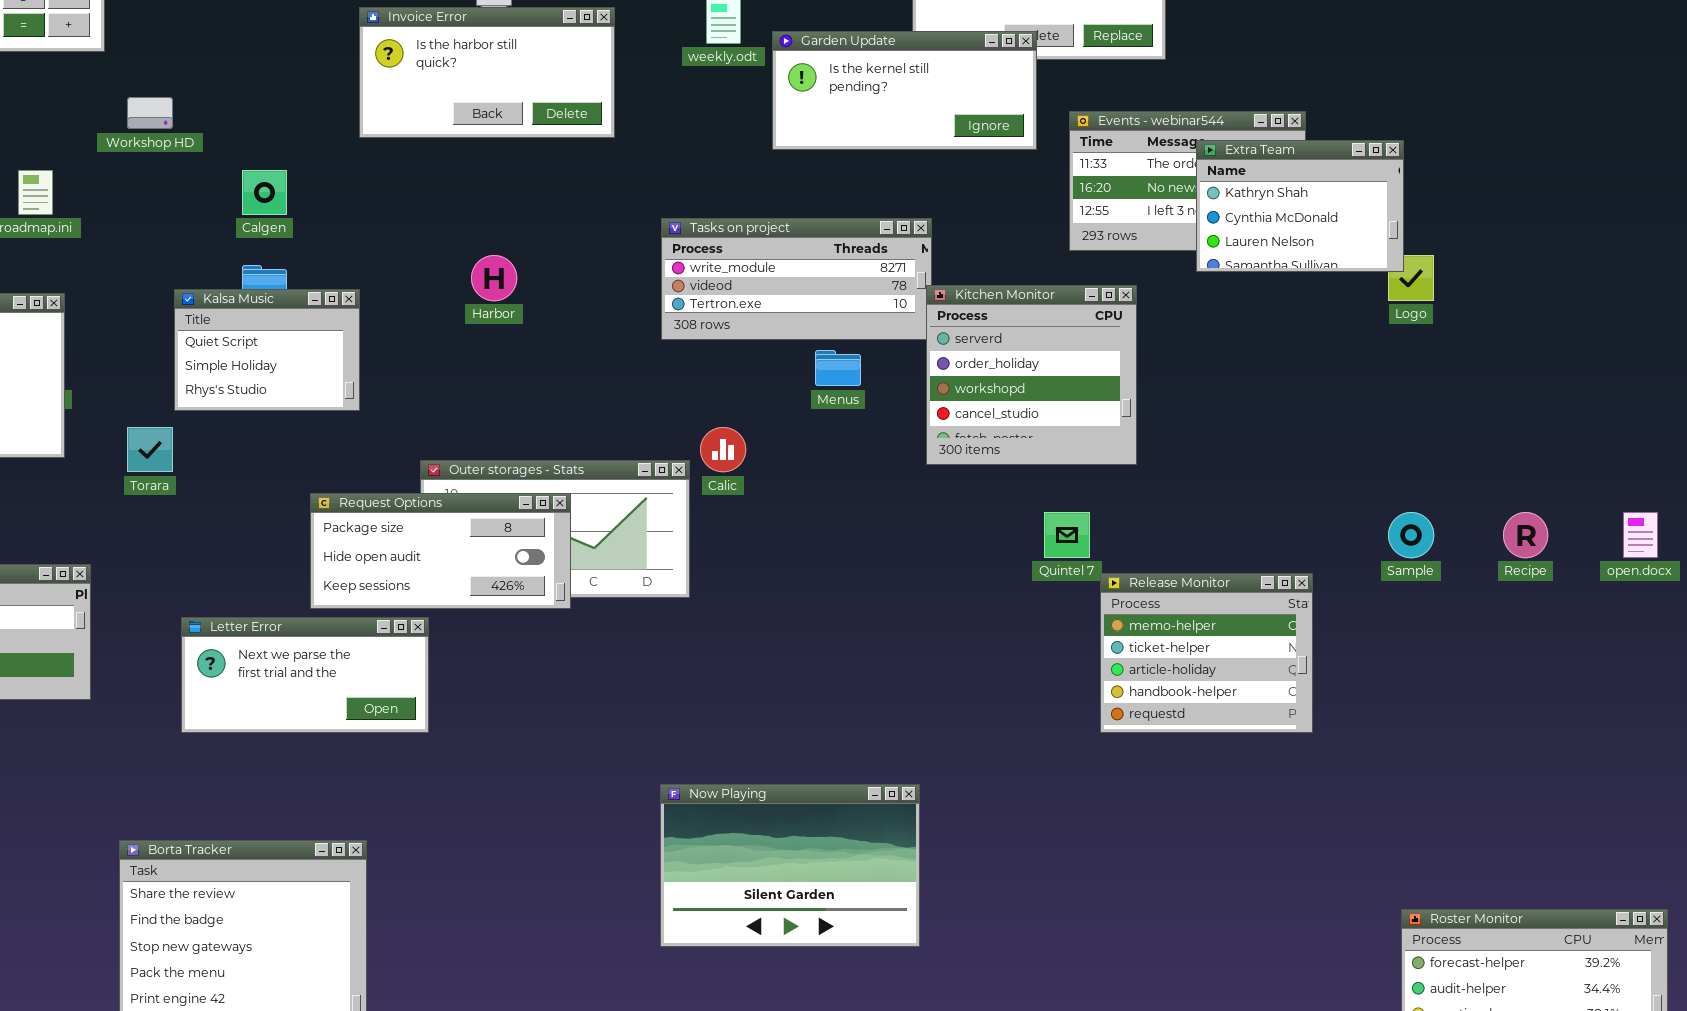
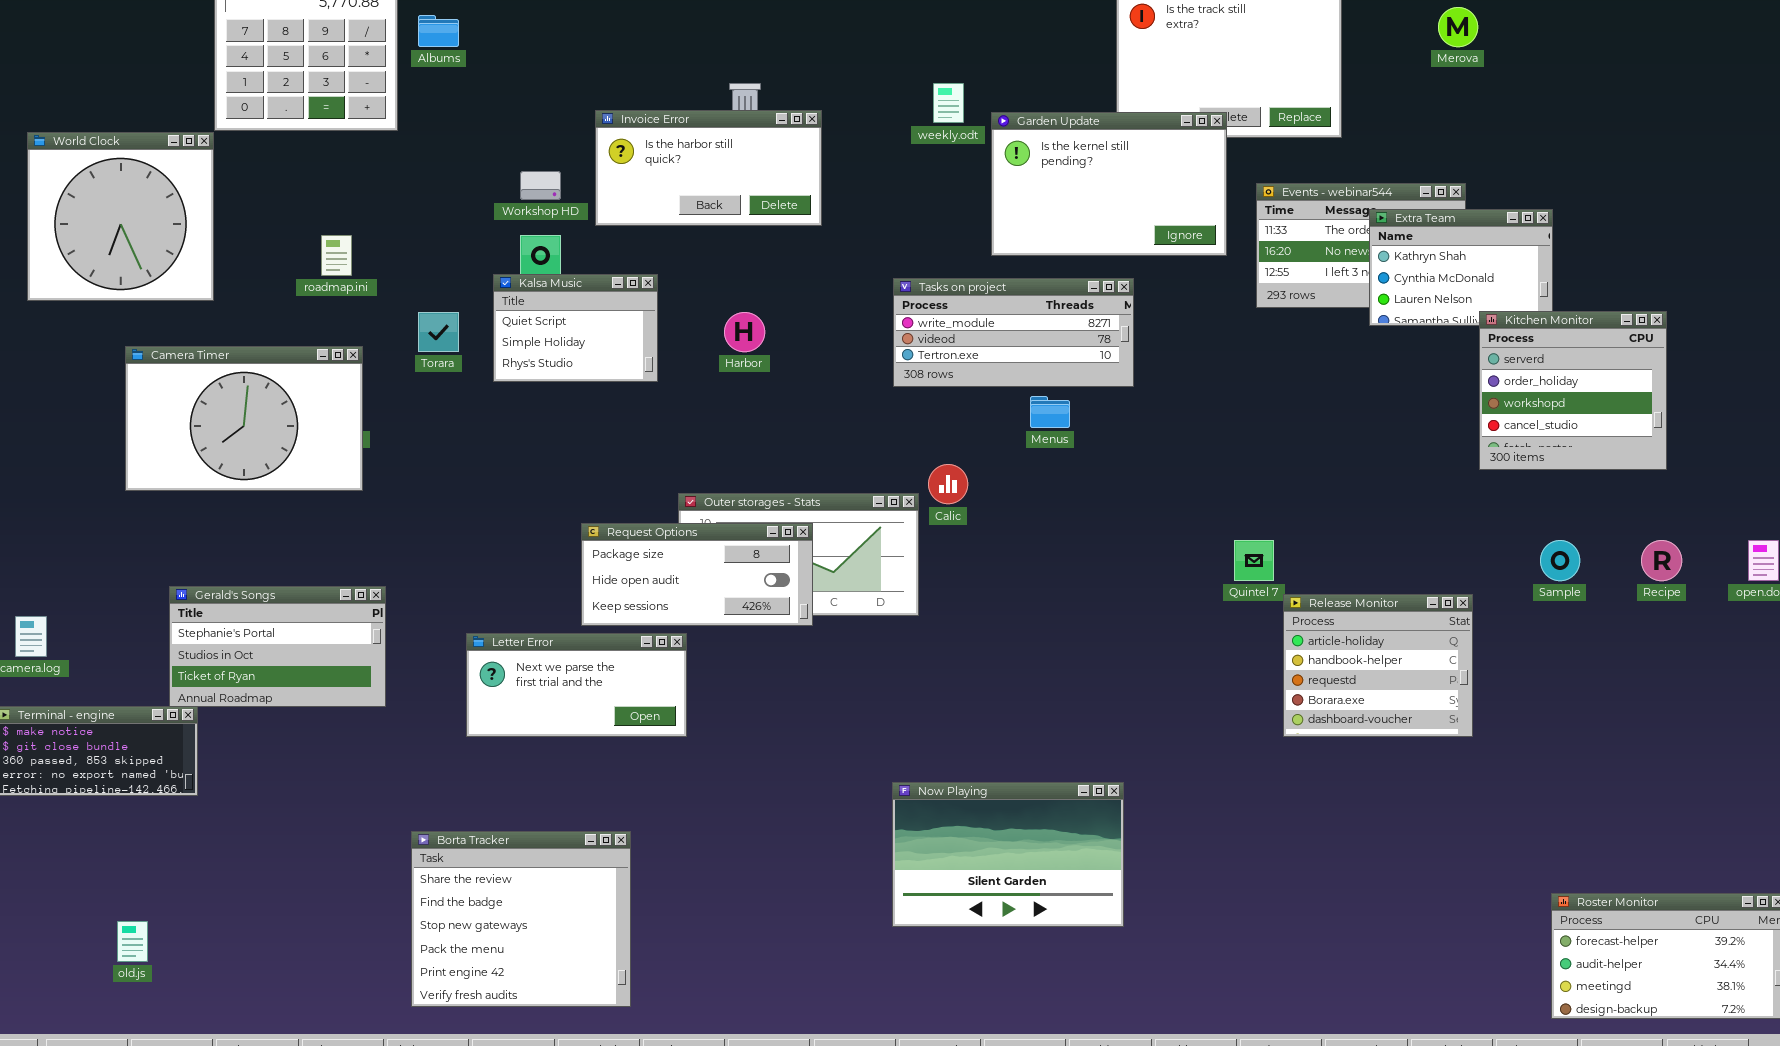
Invoice Error: [359,7,615,138] -> [595,110,822,226], moved
Garden Update: [772,31,1037,150] -> [991,112,1227,256], resized
Workshop HD: [127,97,173,129] -> [520,171,561,200], moved
Kitchen Monitor: [926,285,1137,465] -> [1479,311,1667,470], moved
Kalsa Music: [174,289,360,411] -> [493,274,658,382], moved
Torara: [127,427,173,472] -> [418,312,459,352], moved
Release Monitor: [1100,573,1313,733] -> [1283,594,1473,737], scrolled down 2 rows

